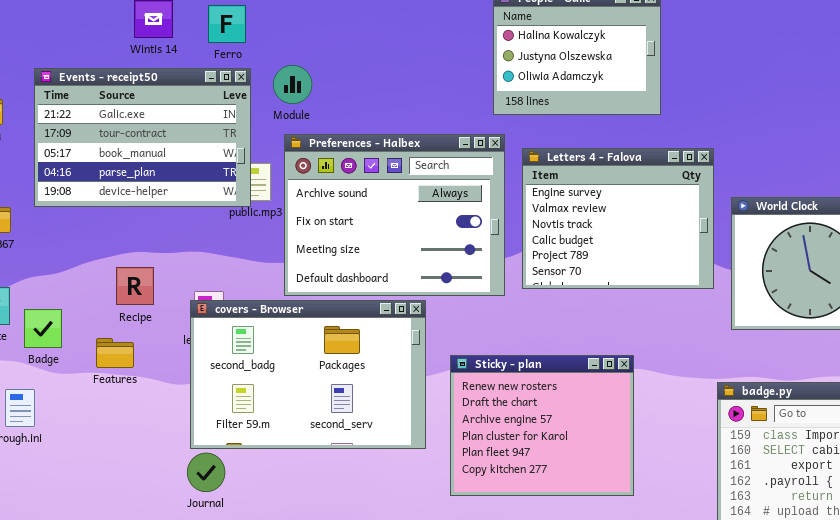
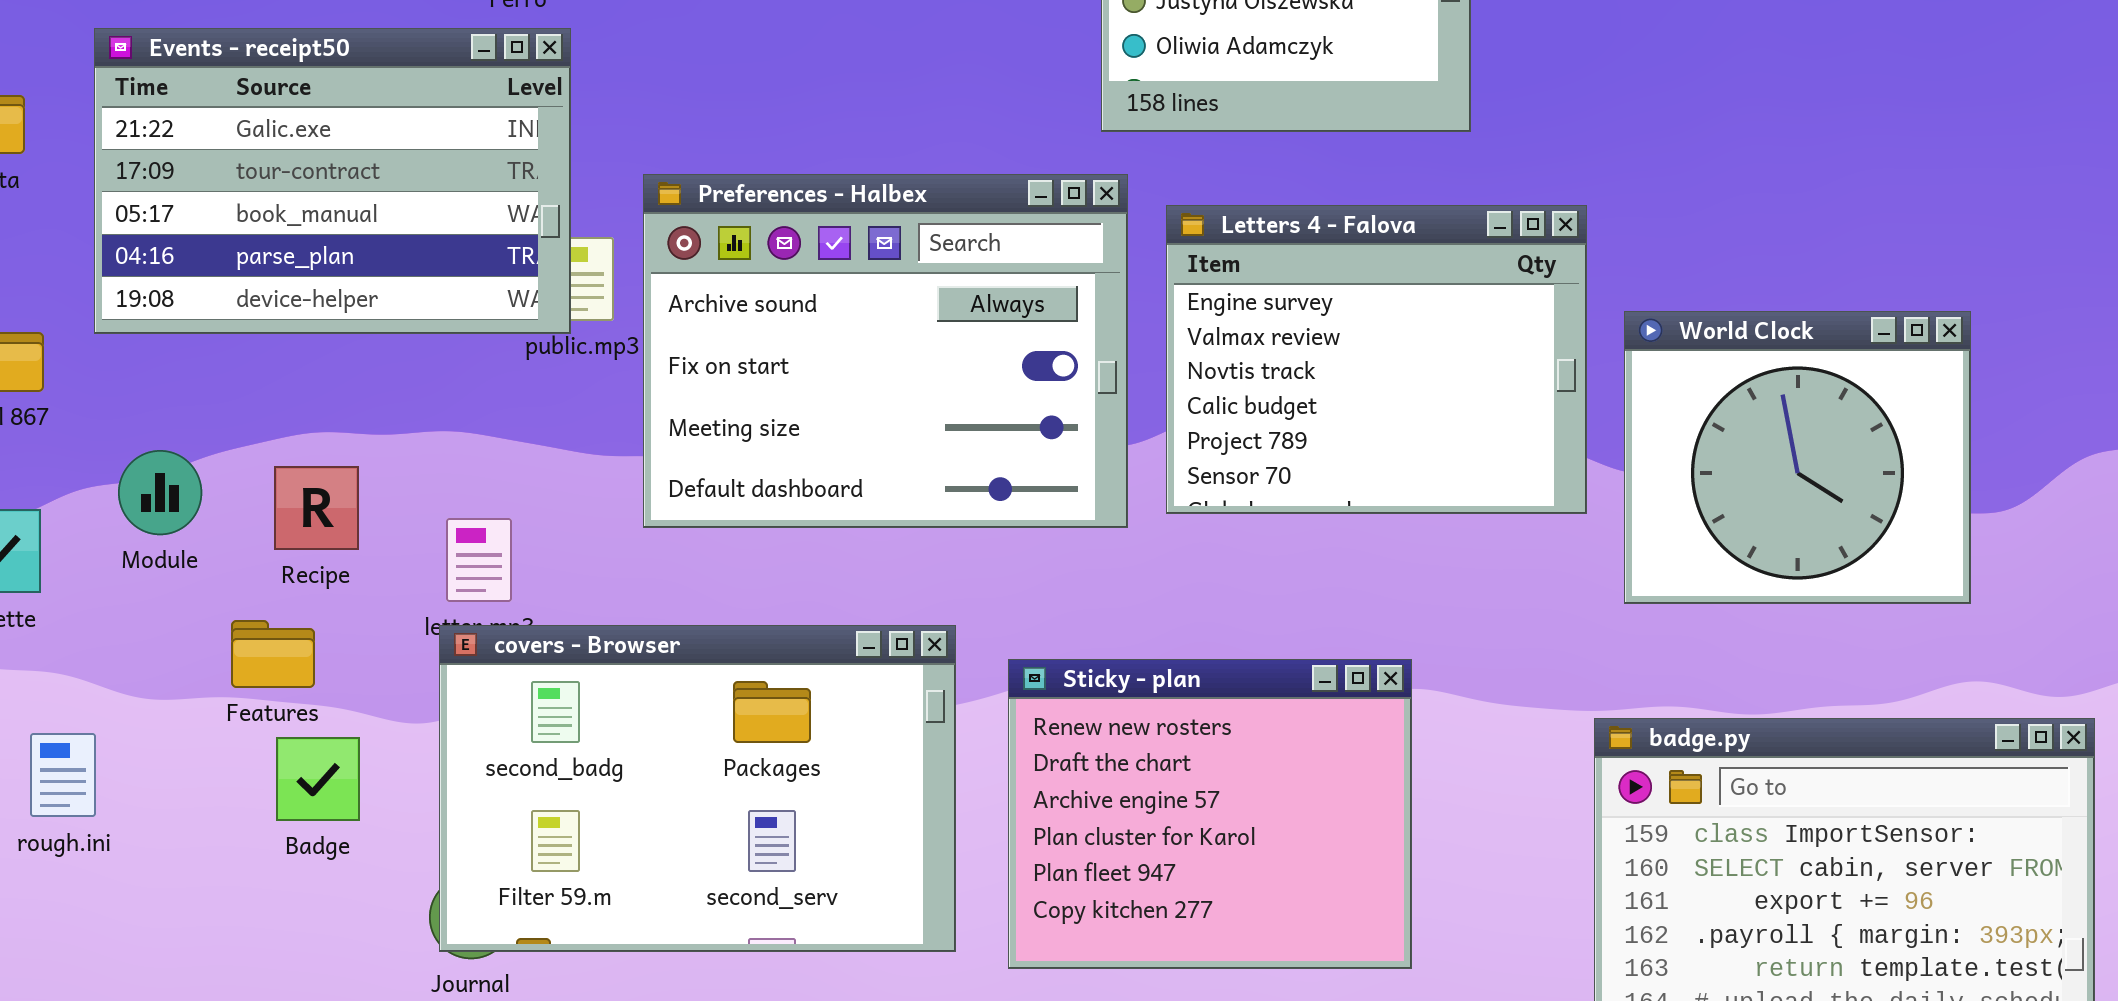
Module: [273,65,312,104] -> [118,450,202,535], moved
covers - Browser: [190,300,426,449] -> [439,625,956,952], moved
Badge: [24,309,62,348] -> [276,737,360,821], moved

